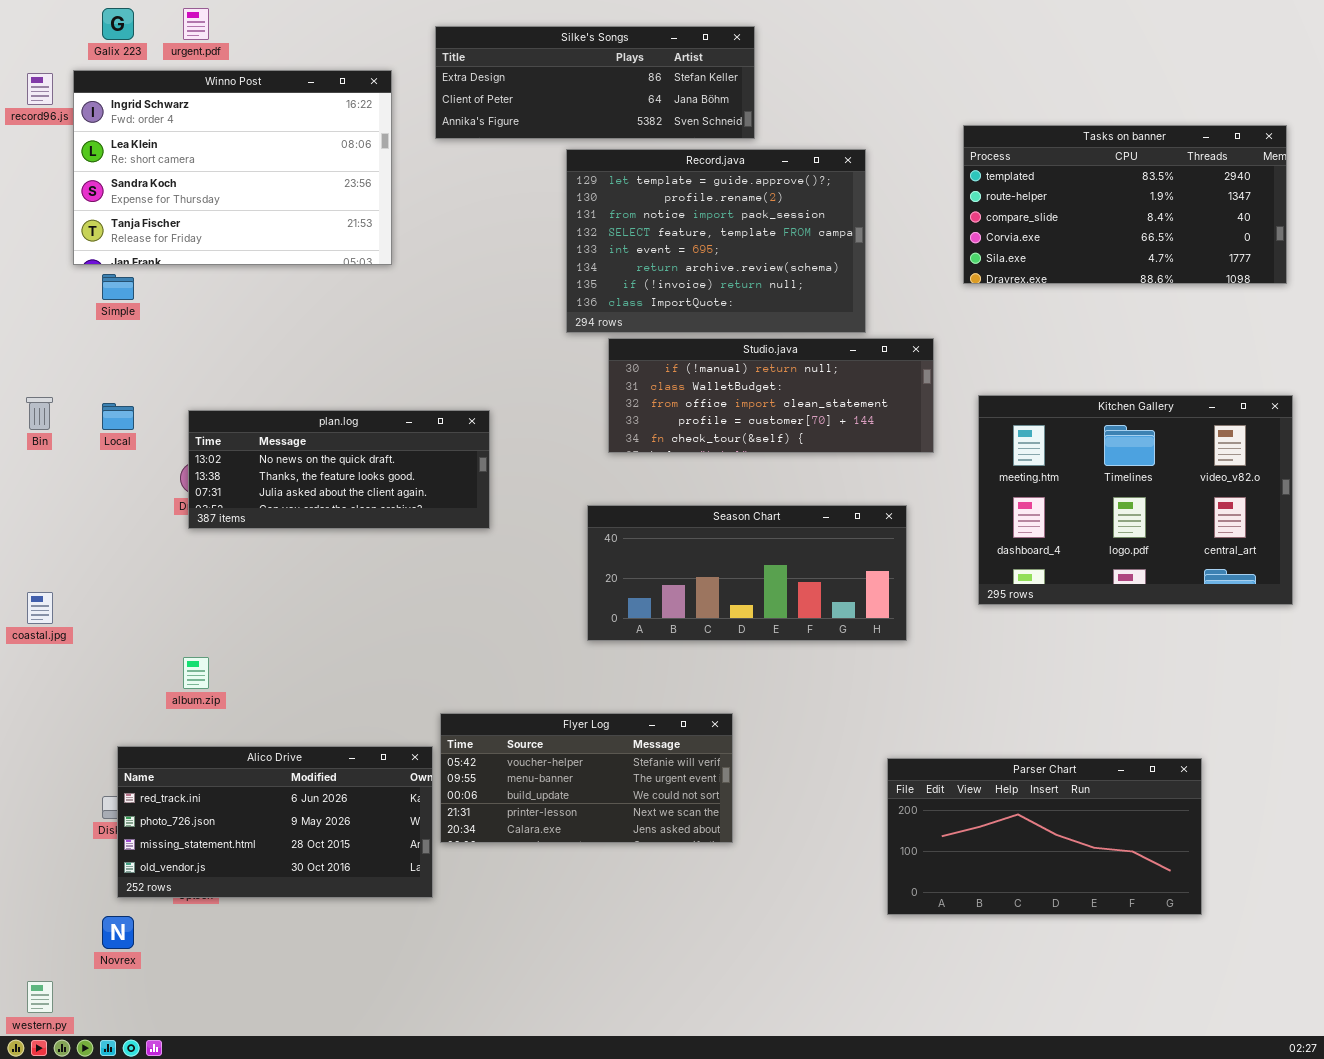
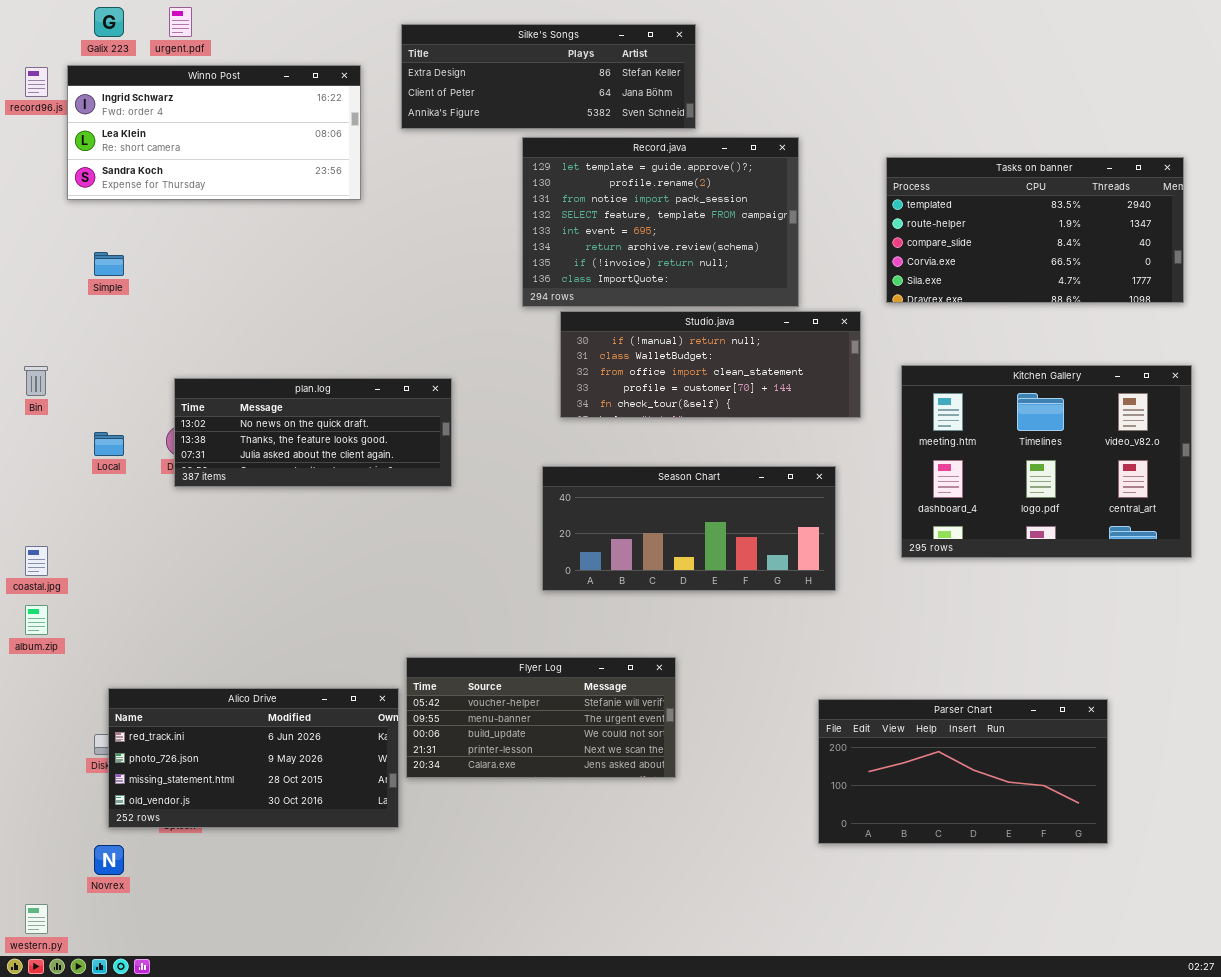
Winno Post: [73,70,392,265] -> [67,65,361,200], resized
Tasks on banner: [963,125,1287,284] -> [886,157,1184,303], moved
Local: [102,403,134,430] -> [94,432,124,456], moved
album.zip: [183,657,209,689] -> [25,605,48,635], moved

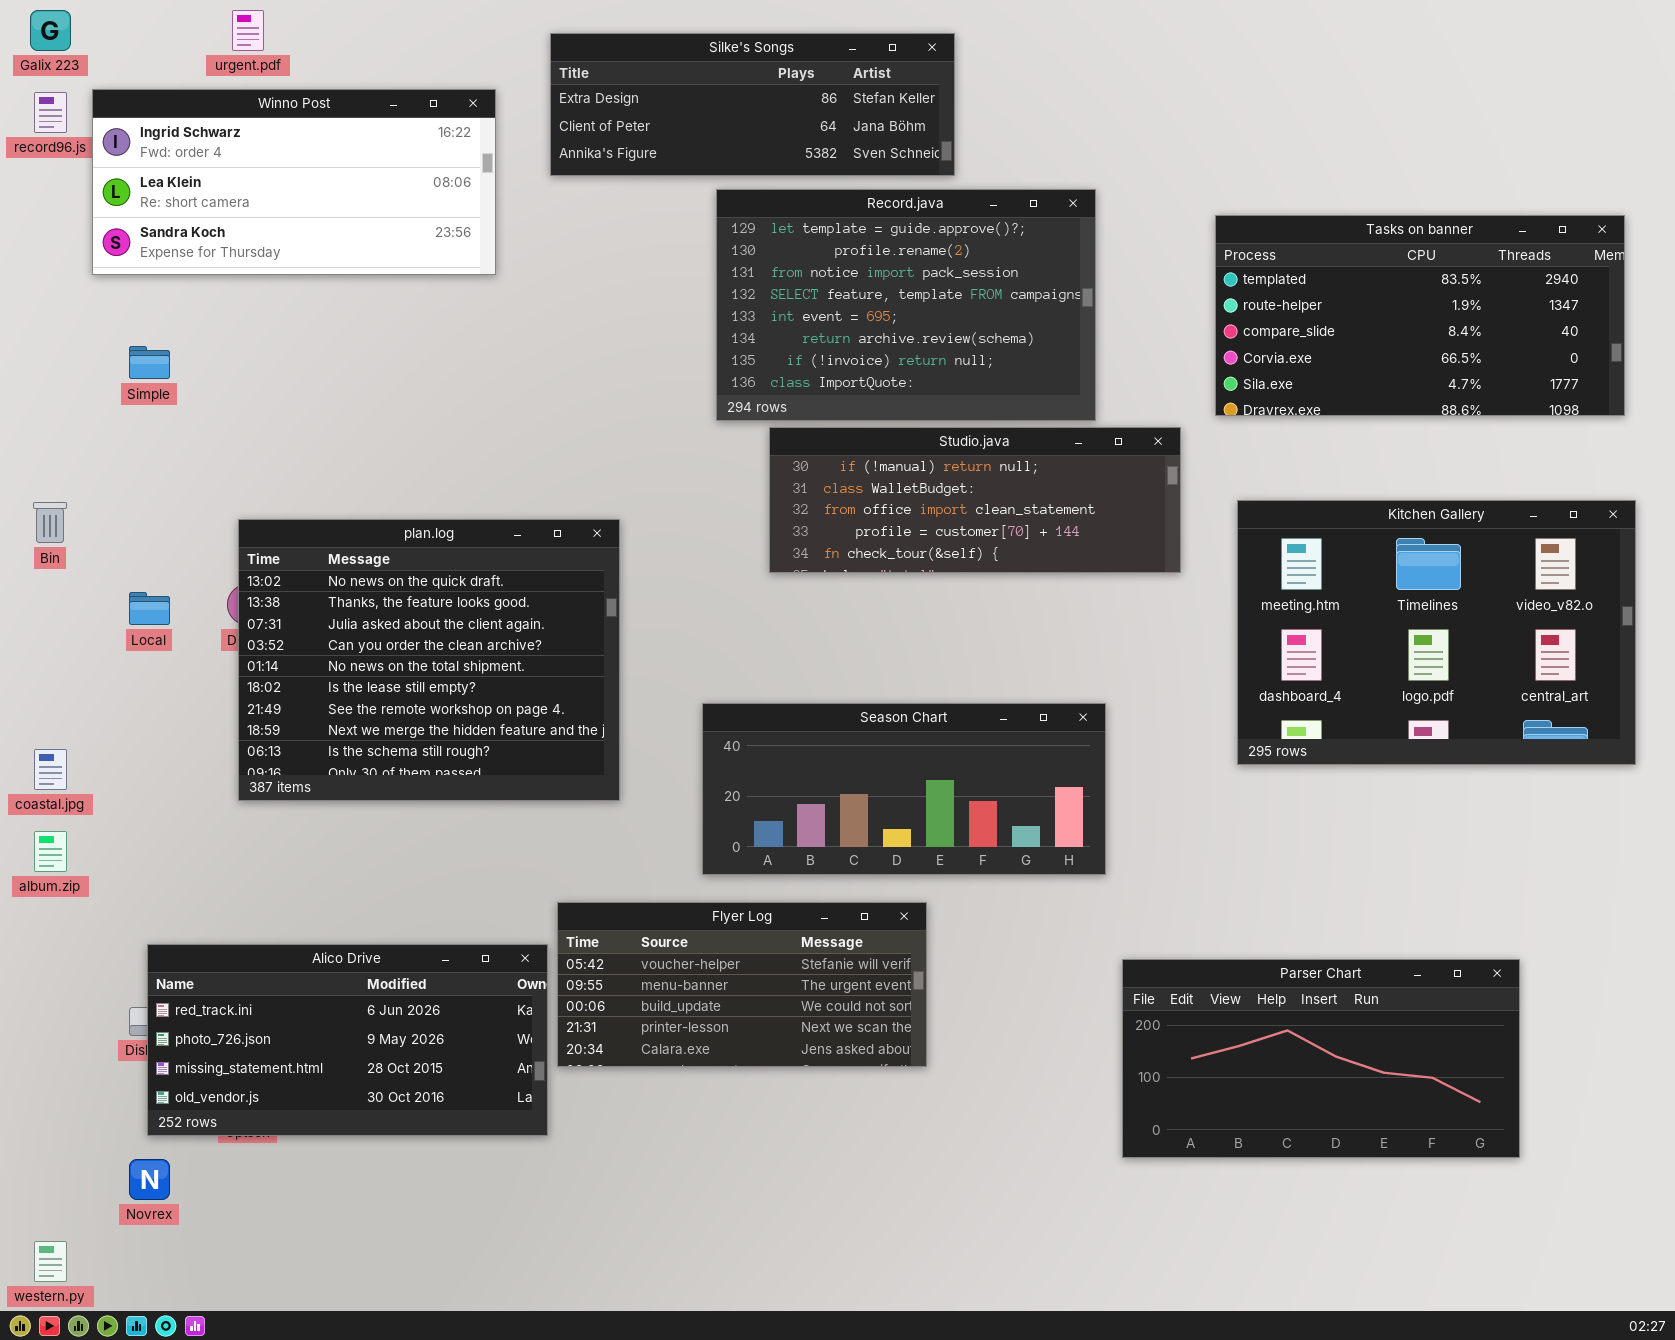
Galix 223: [94,7,124,37] -> [30,10,71,51], moved
plan.log: [174,378,452,487] -> [238,519,620,801], resized
Season Chart: [542,466,836,591] -> [702,703,1106,875], moved

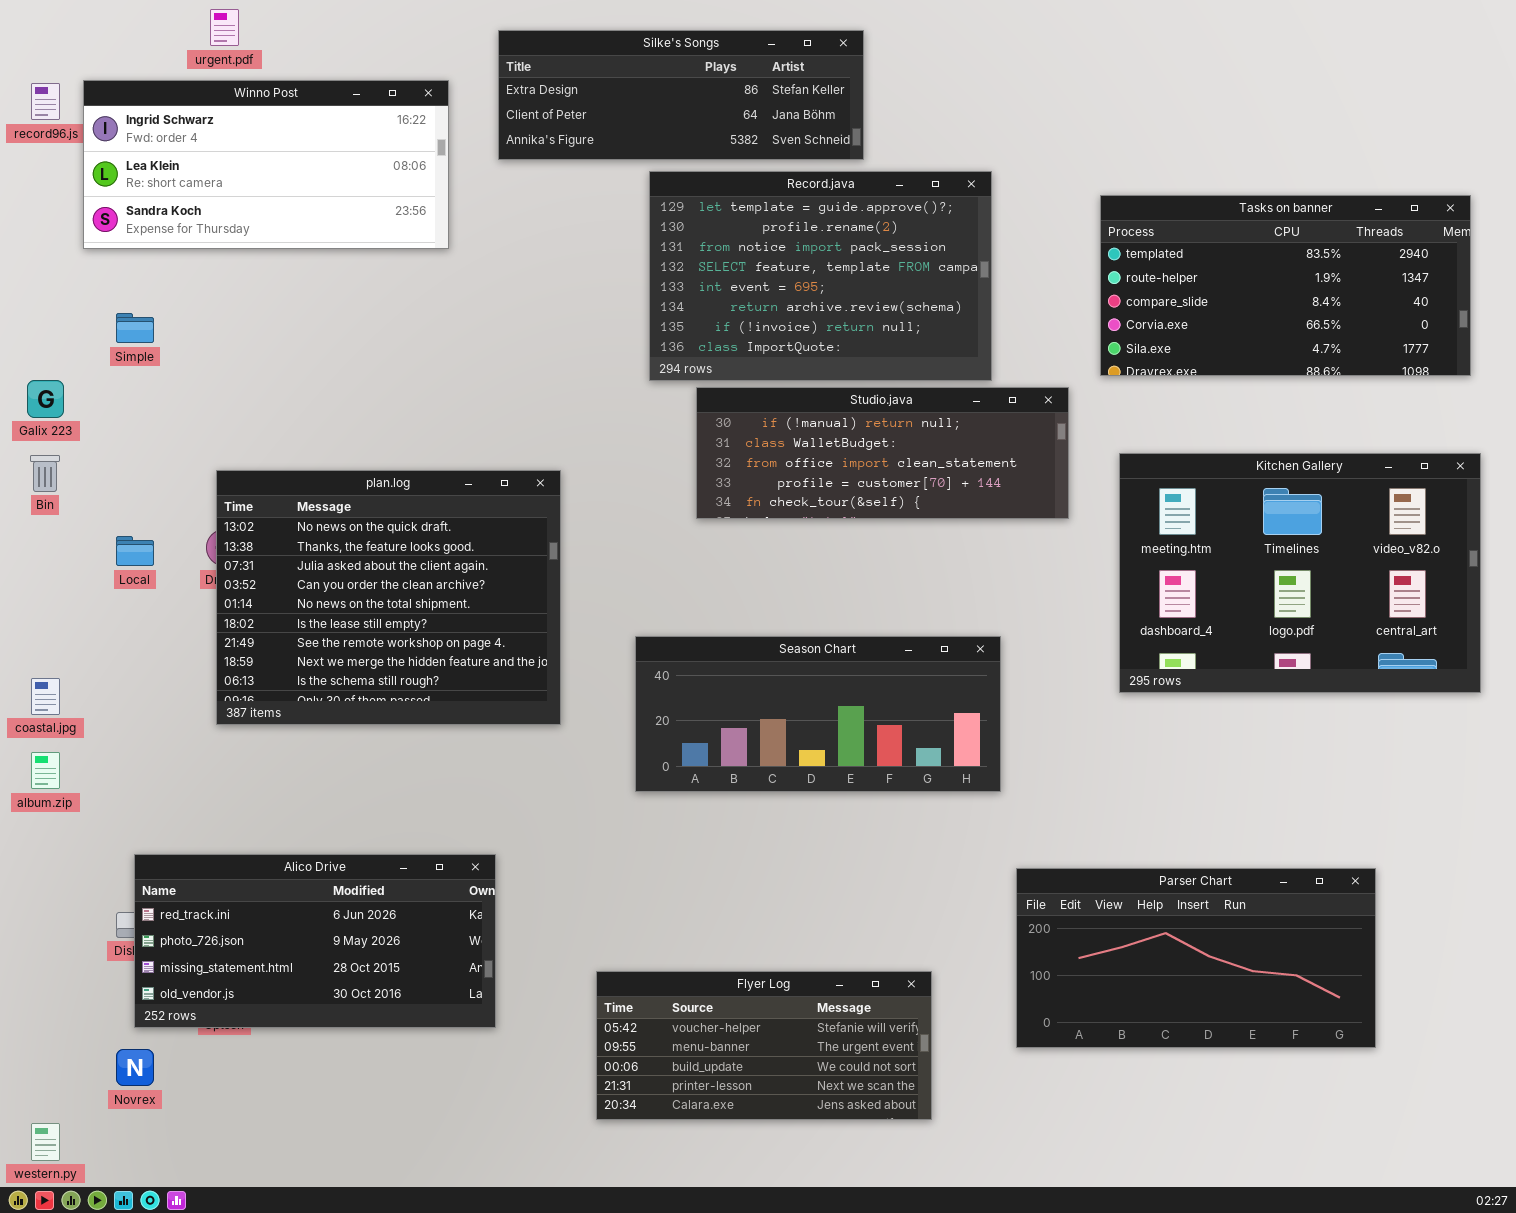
Galix 223: [30,10,71,51] -> [27,380,64,418], moved
Flyer Log: [557,902,927,1067] -> [596,971,932,1120], moved

